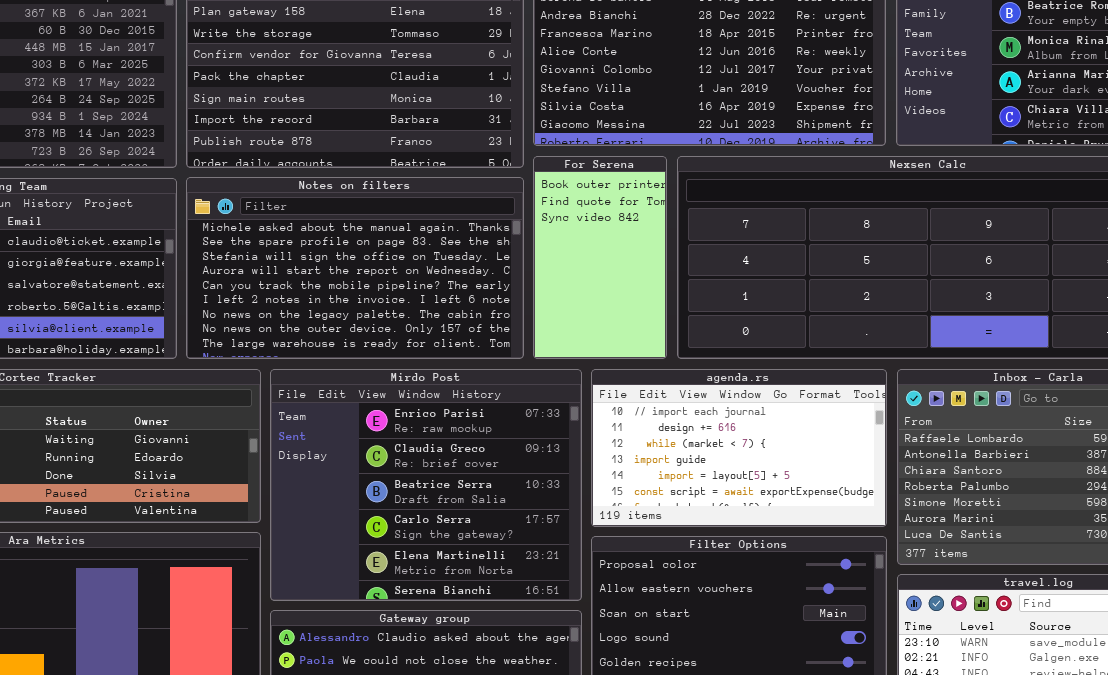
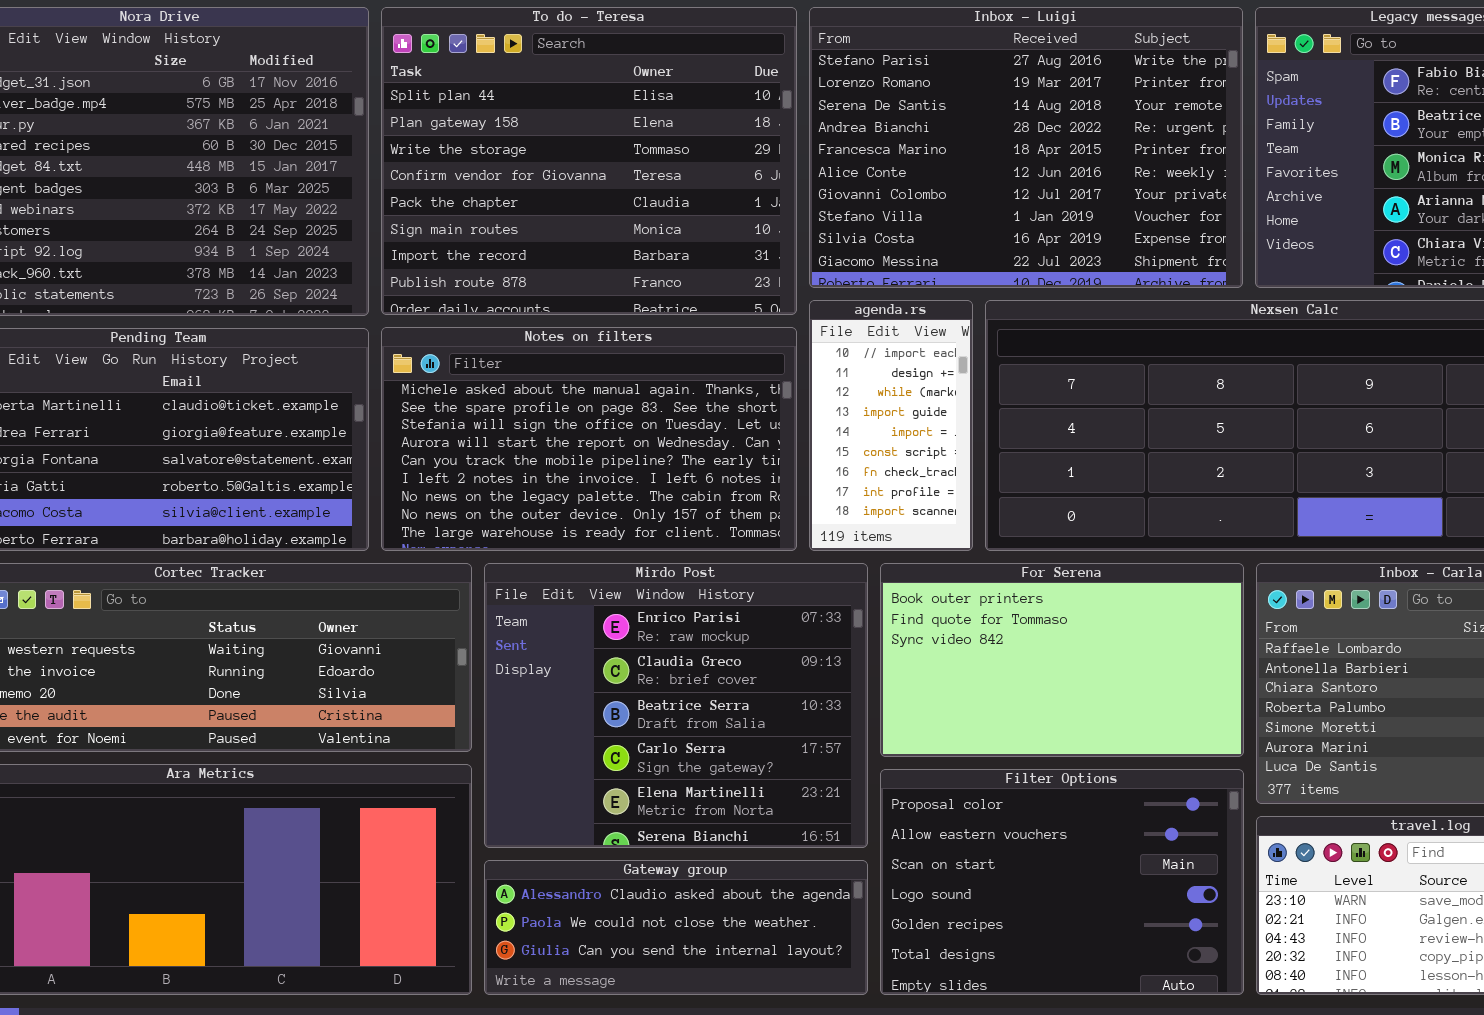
For Serena: [533,156,667,359] -> [880,563,1244,757], moved, resized
agenda.rs: [591,369,887,527] -> [809,300,973,551], moved, resized

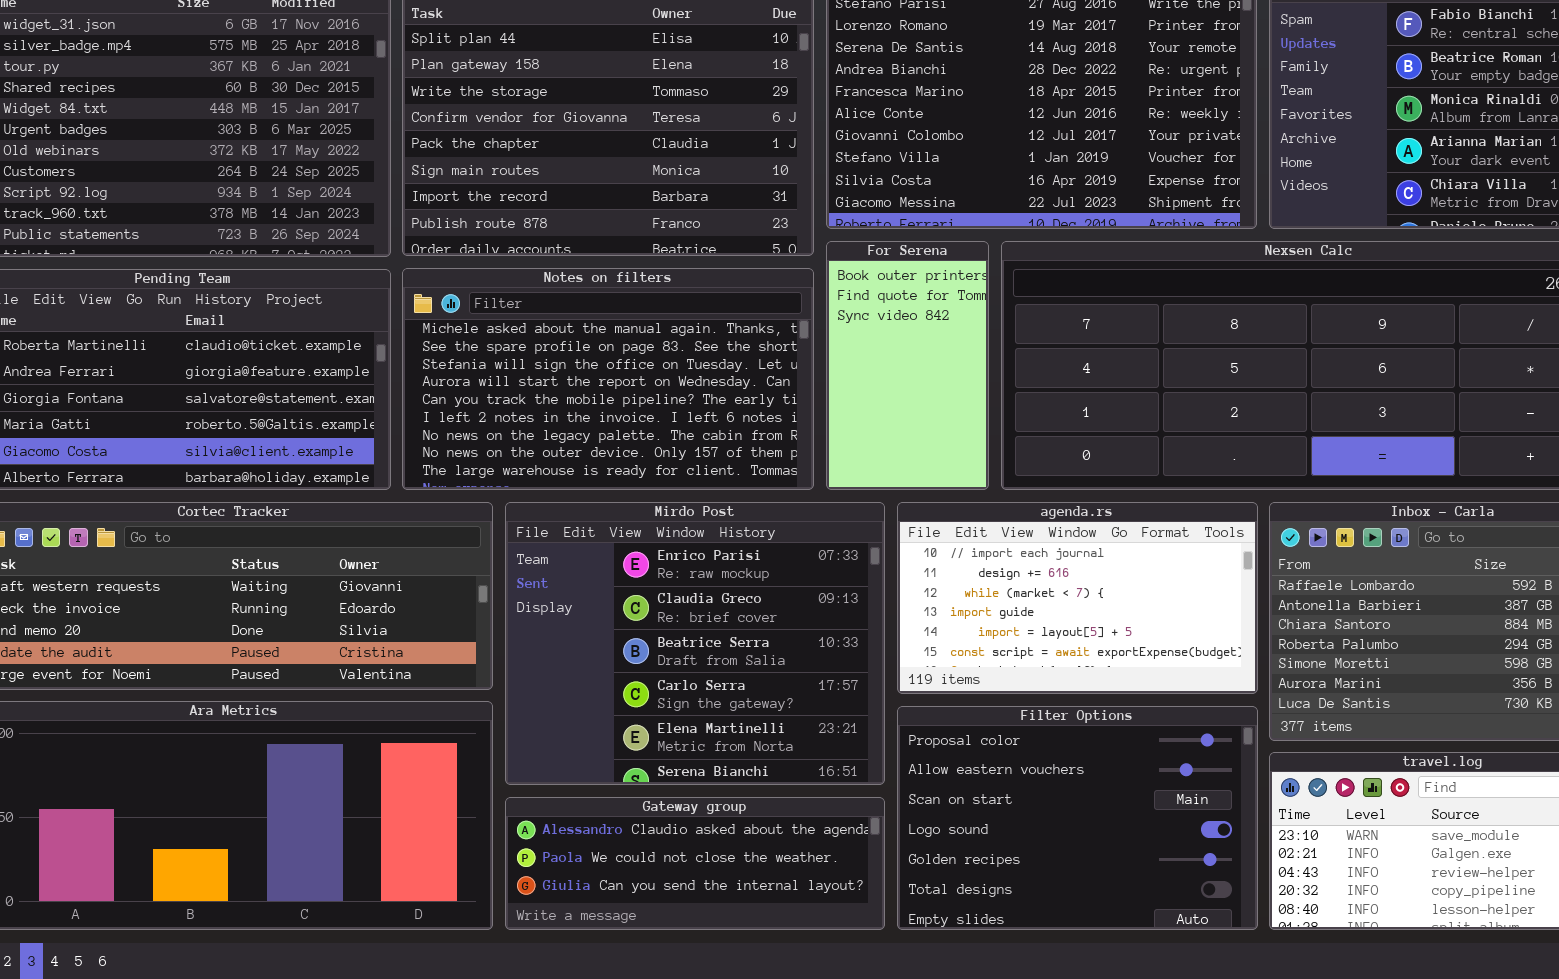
agenda.rs: [809,300,973,551] -> [897,502,1258,694], moved, resized
For Serena: [880,563,1244,757] -> [826,241,989,490], moved, resized

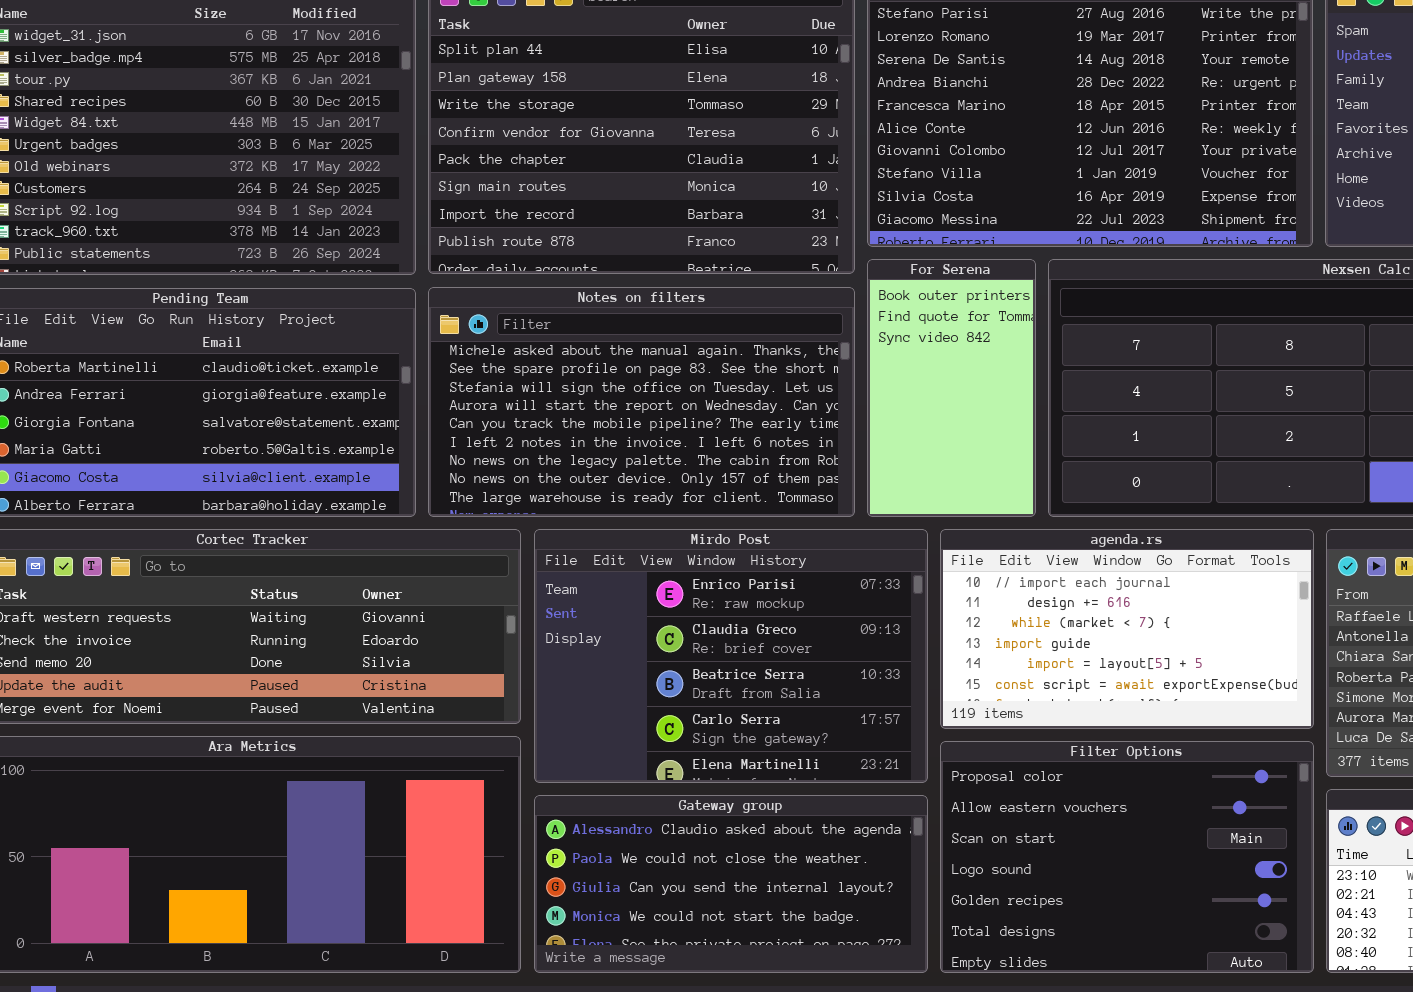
Mirdo Post: [505,502,885,785] -> [534,529,928,783], resized
Gateway group: [505,797,885,930] -> [534,795,928,973], resized

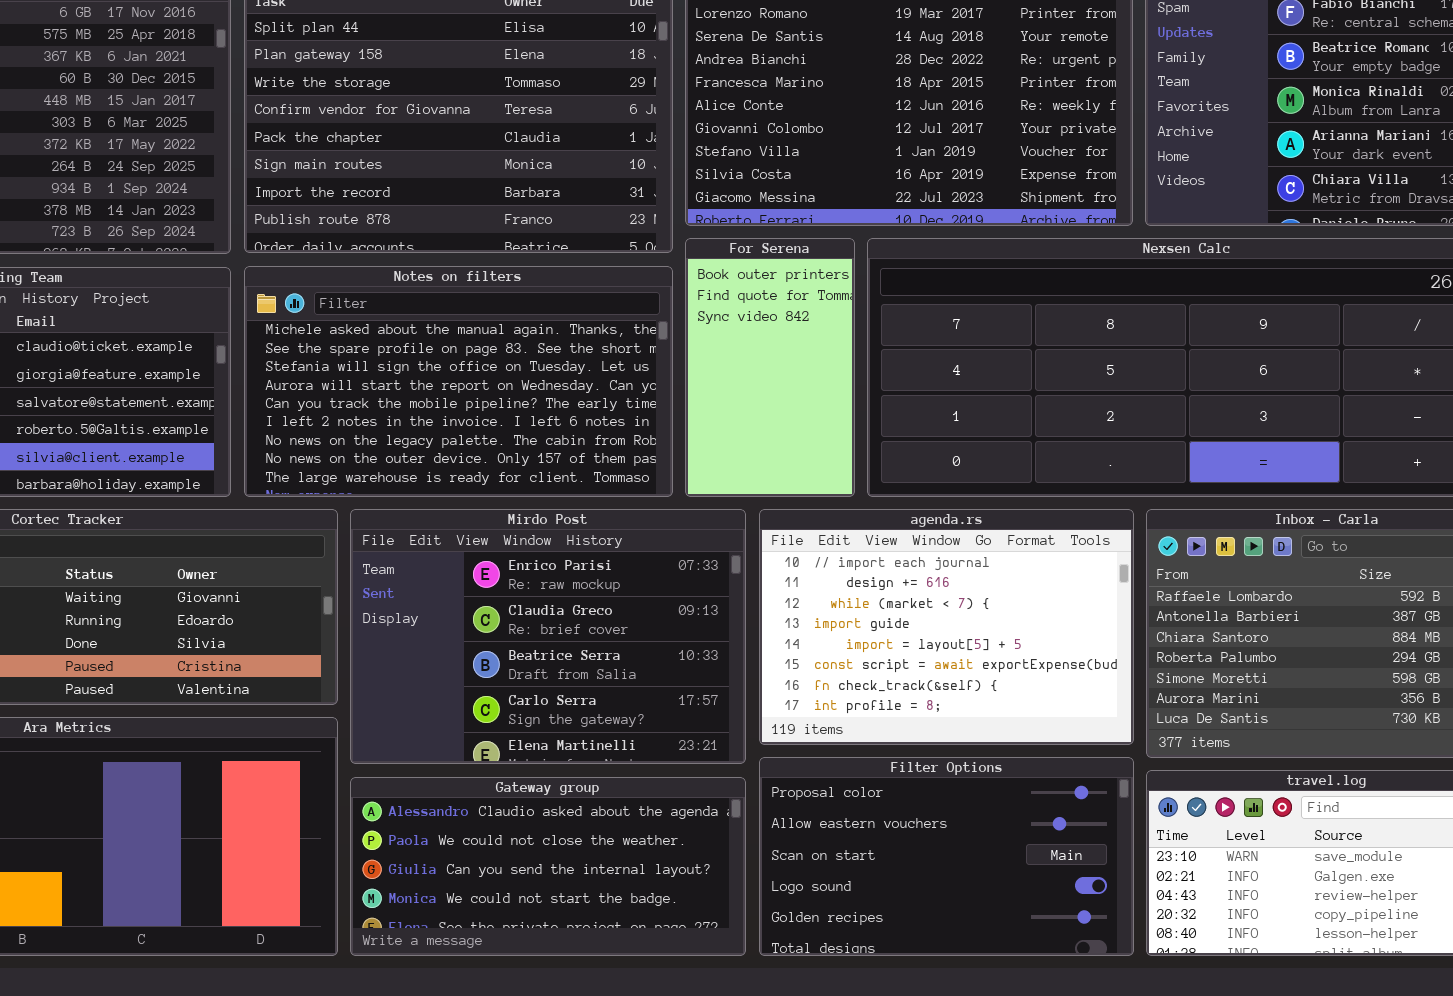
agenda.rs: [940,529,1314,729] -> [759,509,1134,745], resized
Filter Options: [940,741,1314,973] -> [759,757,1134,956], resized

